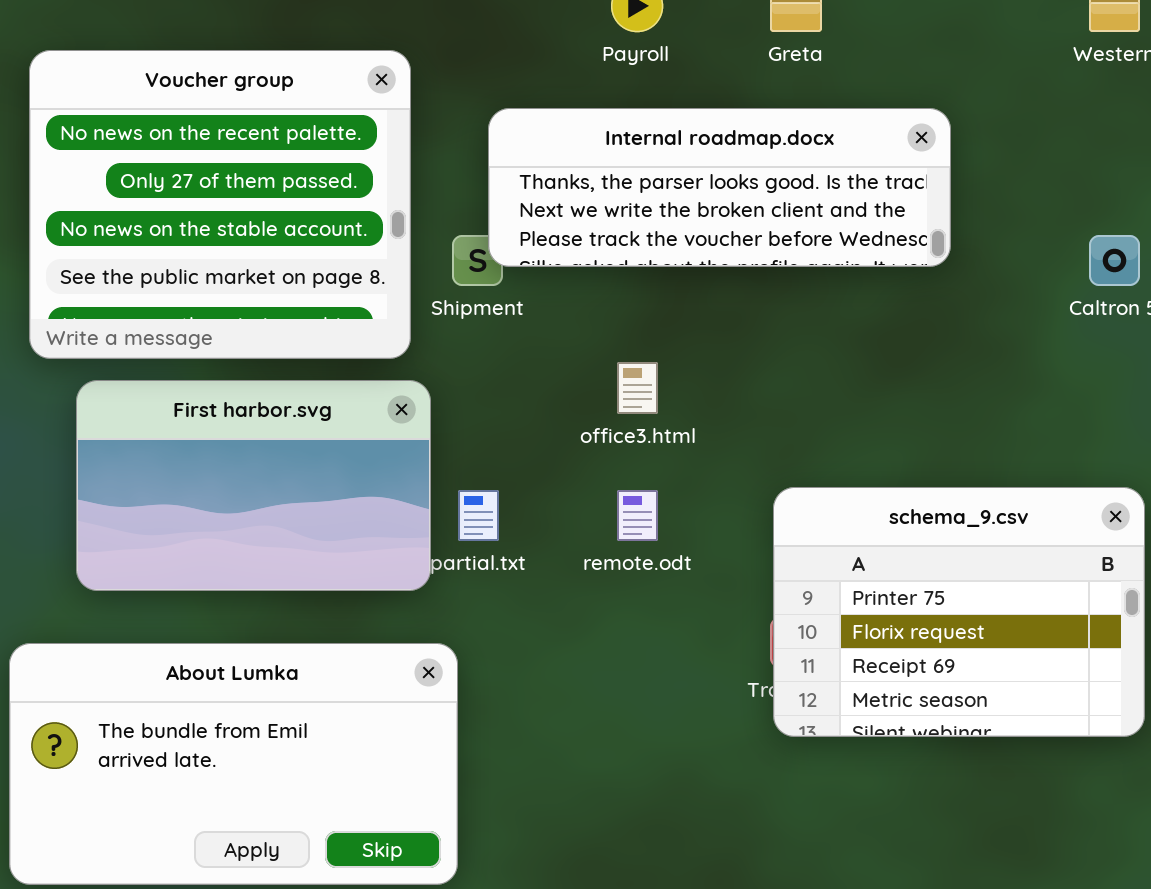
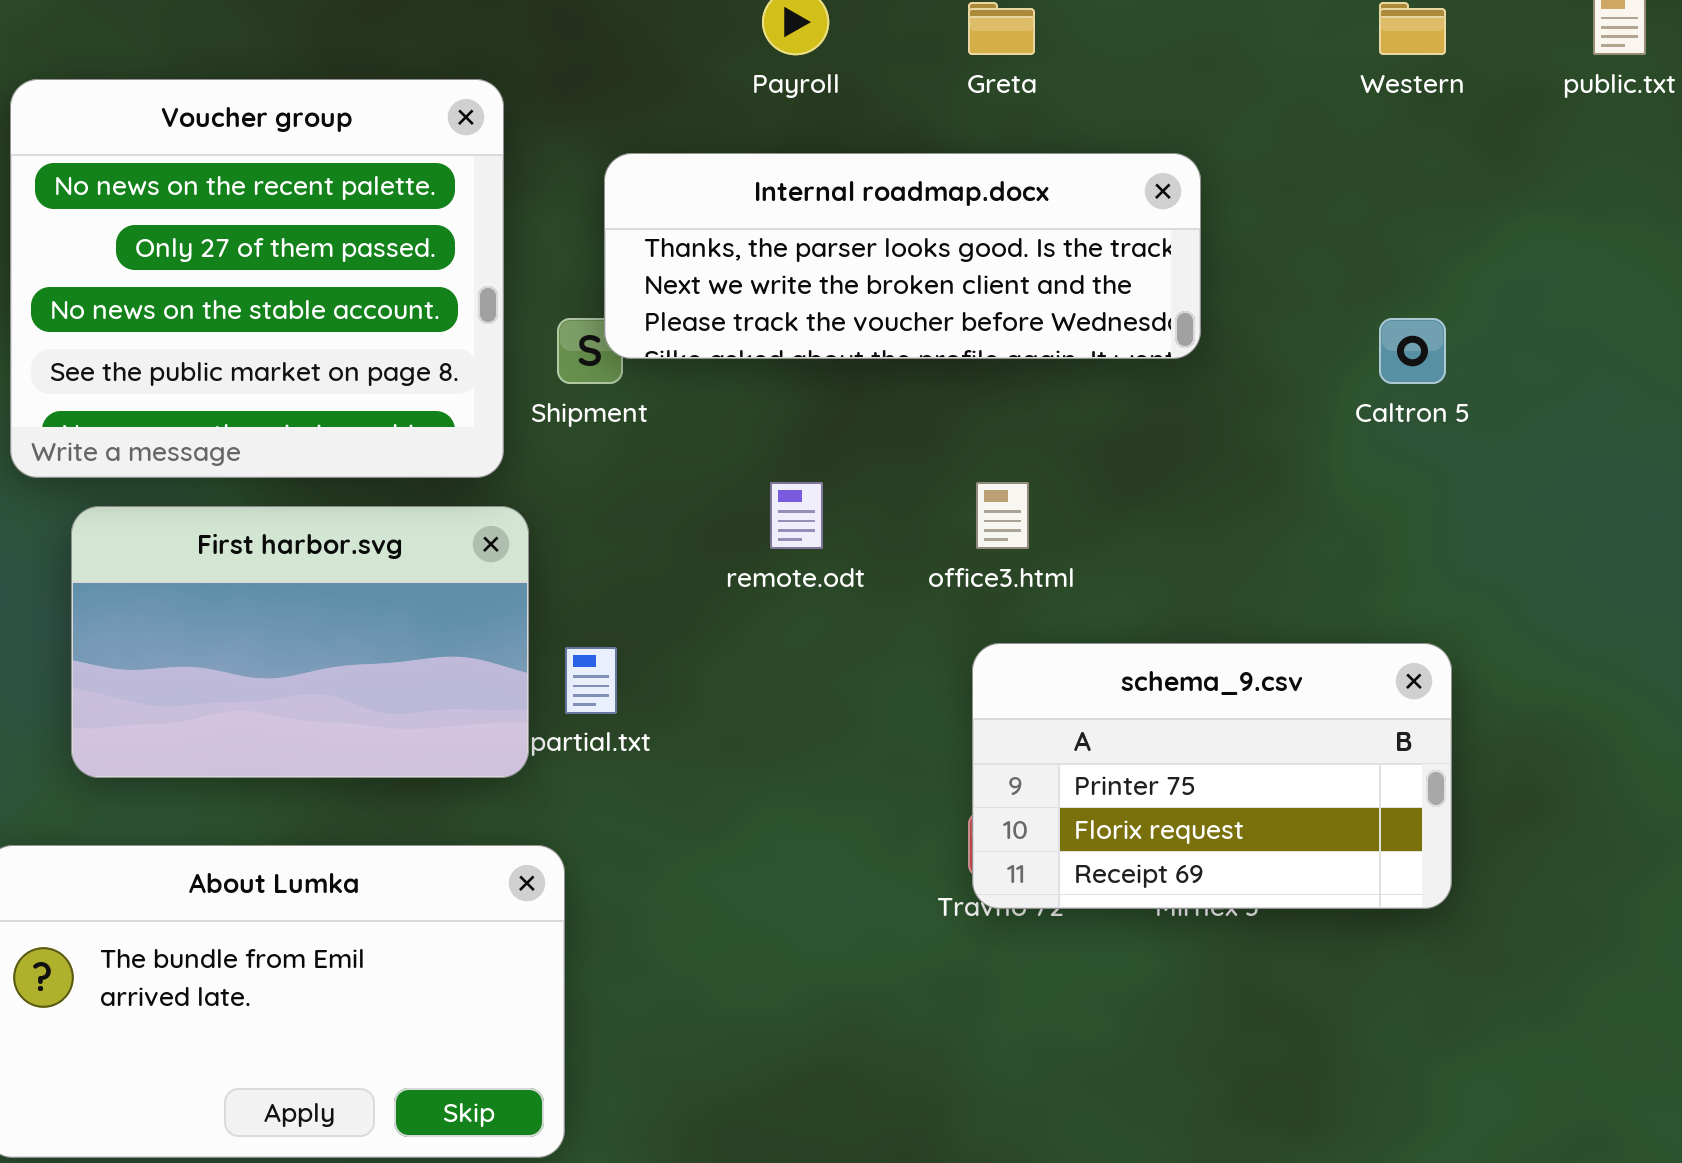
office3.html: [617,362,658,414] -> [976,482,1029,549], moved
schema_9.csv: [773,487,1145,737] -> [972,643,1452,909], resized
remote.odt: [617,490,658,541] -> [770,482,823,549], moved

